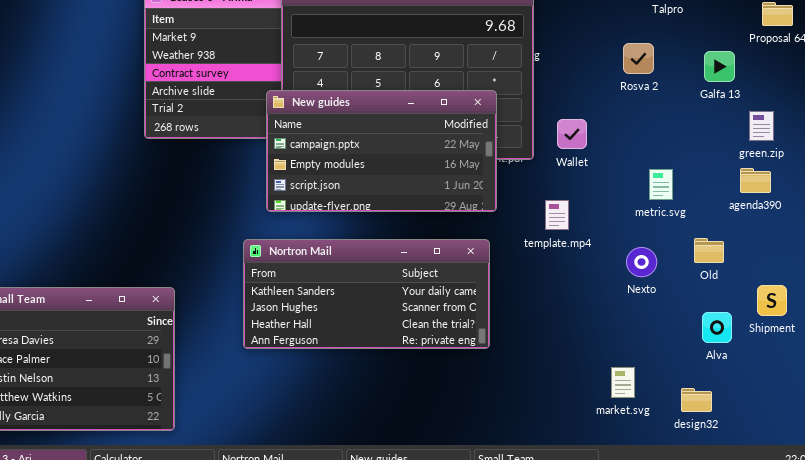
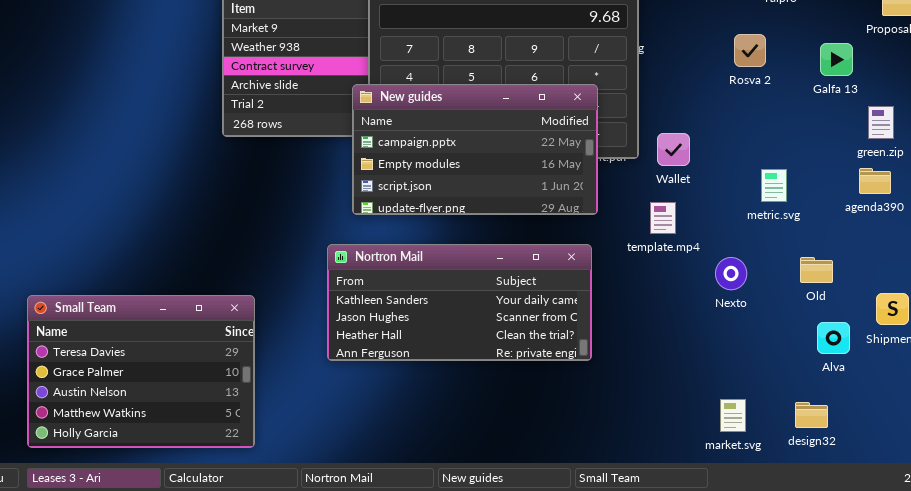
Wallet: [557,119,587,149] -> [657,133,690,166], moved
Old: [694,238,724,263] -> [800,257,833,283], moved
Nexto: [626,247,657,277] -> [715,257,747,290], moved
market.svg: [611,367,635,398] -> [720,399,746,432], moved

